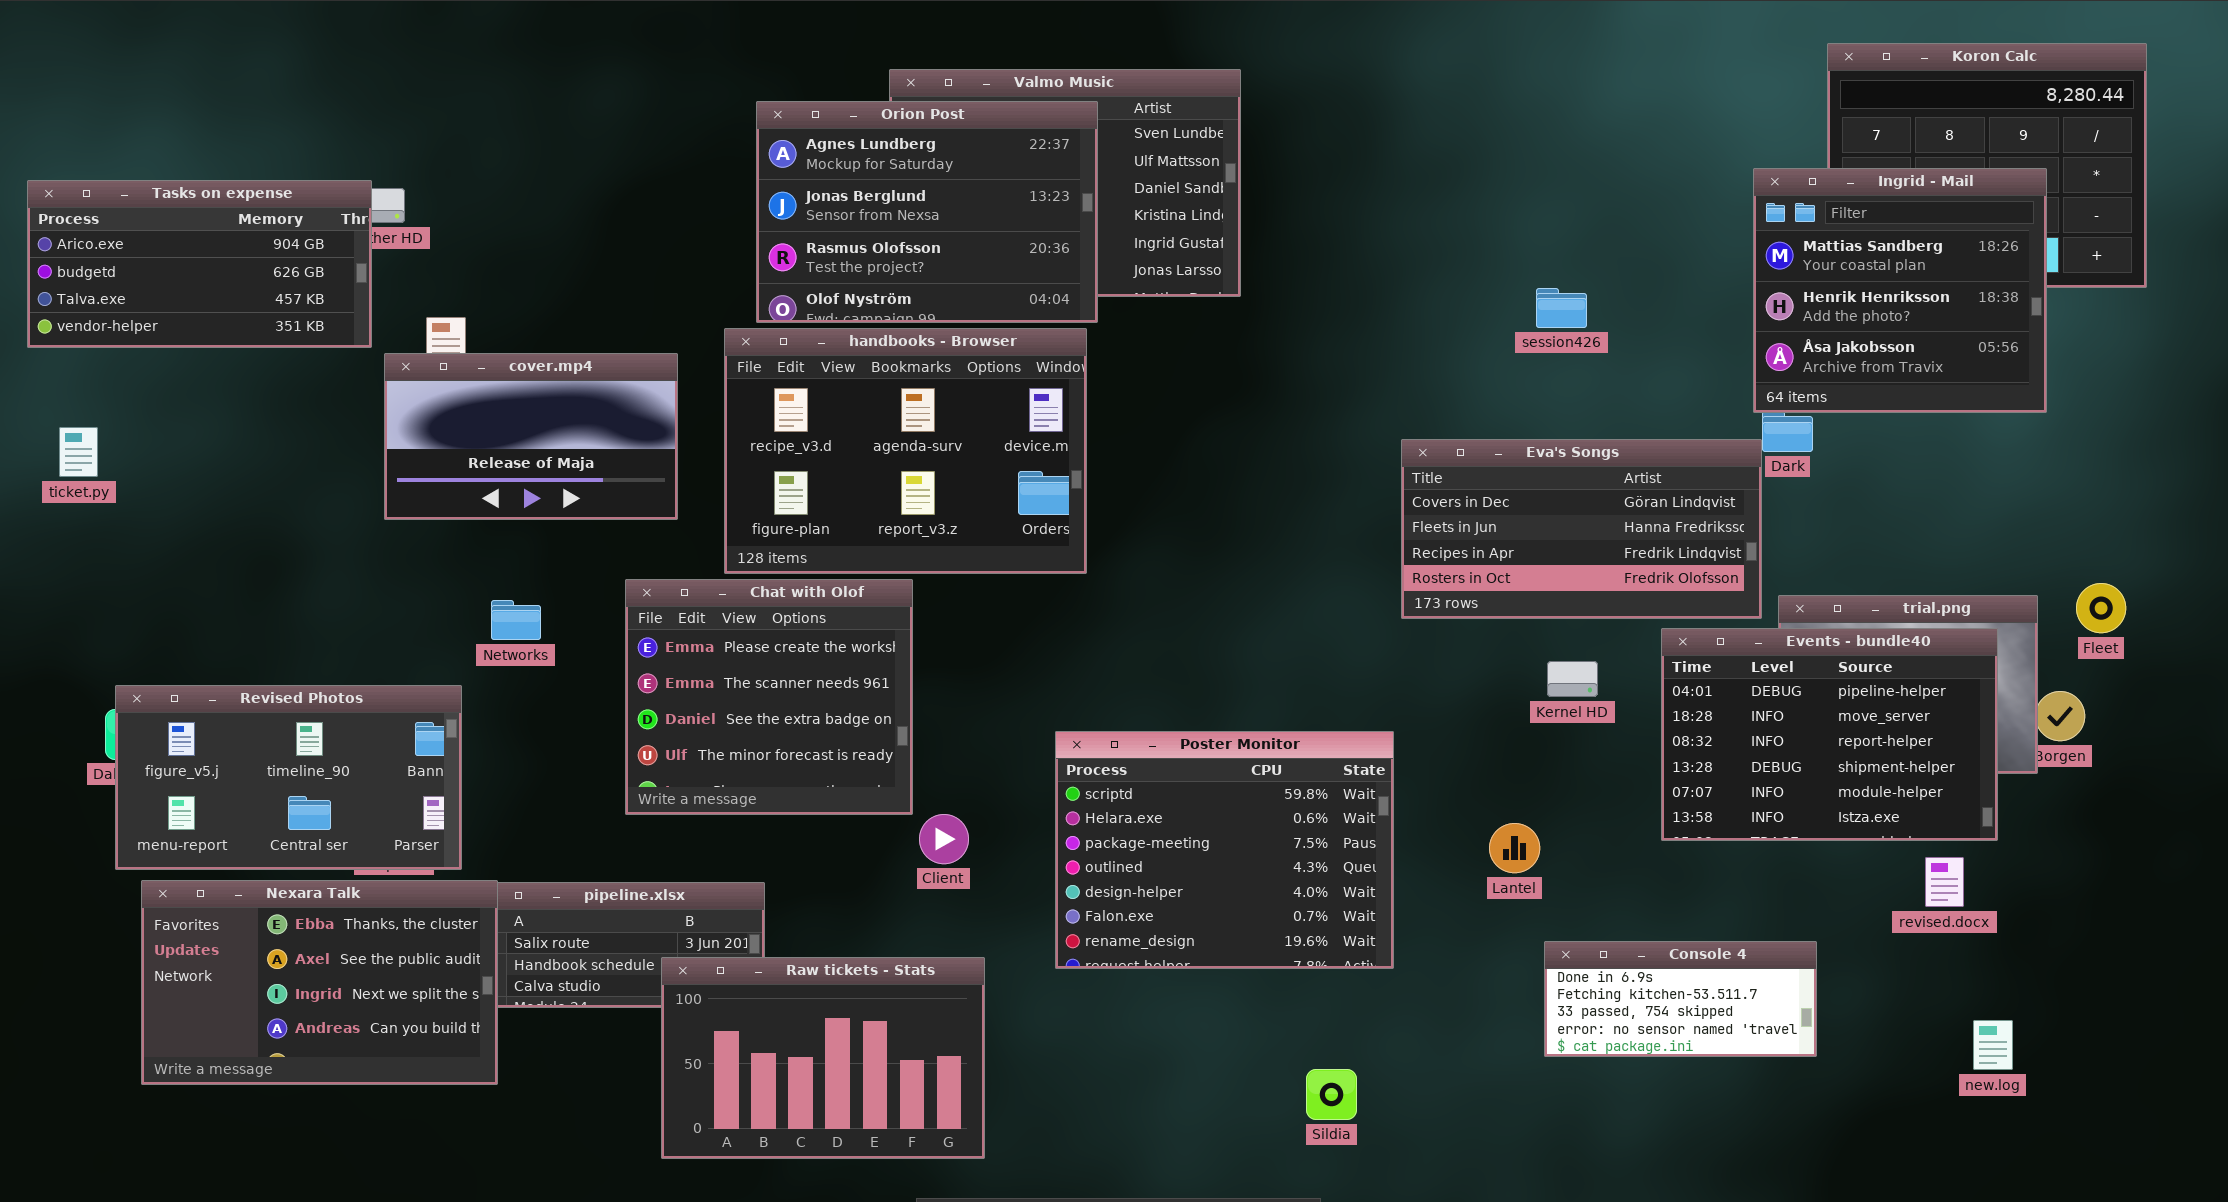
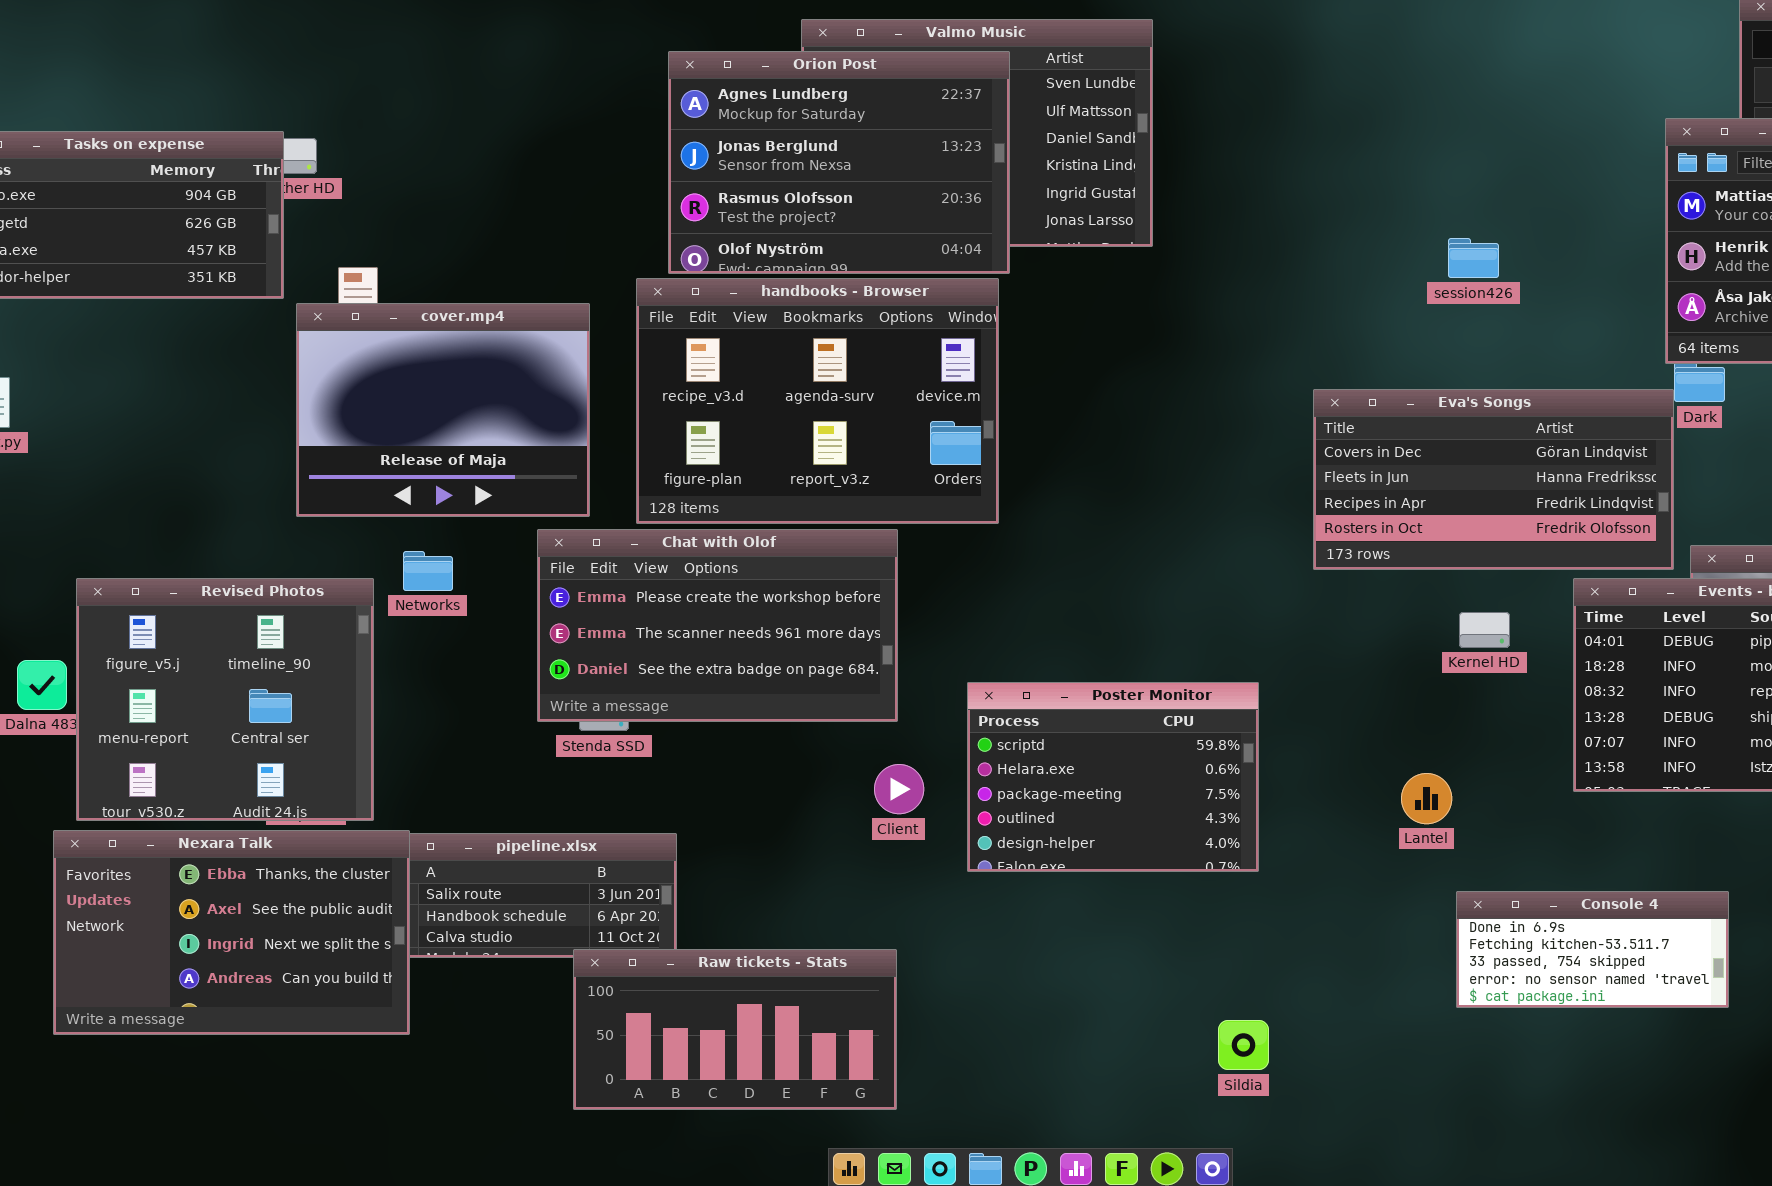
cover.mp4: [384,353,678,520] -> [296,303,590,517], resized
Chat with Olof: [625,579,913,815] -> [537,529,898,722], resized
Revised Photos: [115,685,462,870] -> [76,578,374,821], resized
Poster Monitor: [1055,731,1394,969] -> [967,682,1259,872], resized
Client: [919,814,969,864] -> [874,764,924,814], moved
Raw tickets - Stats: [661,957,985,1159] -> [573,949,897,1110], resized

